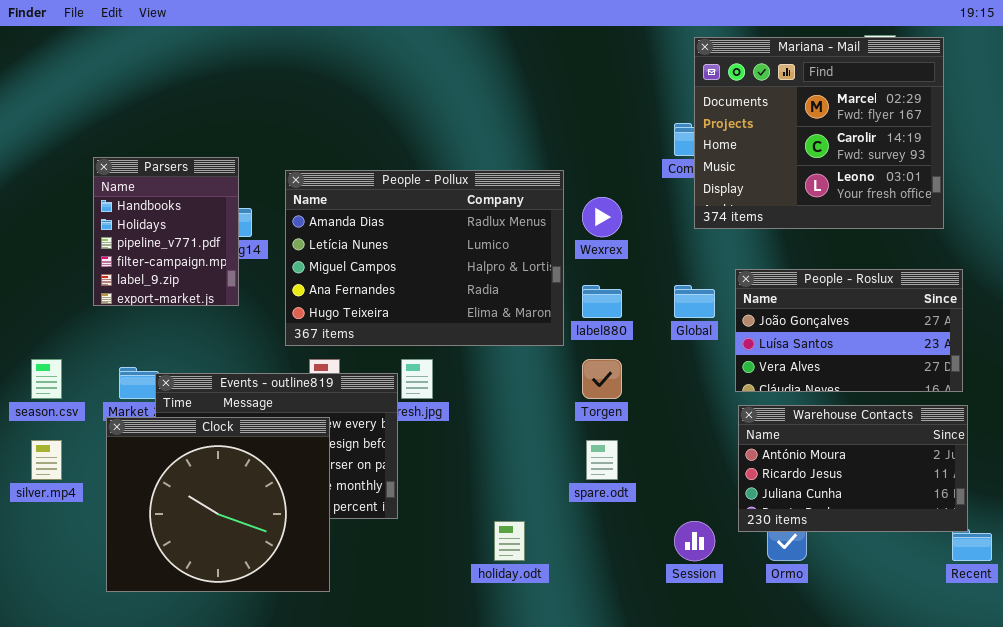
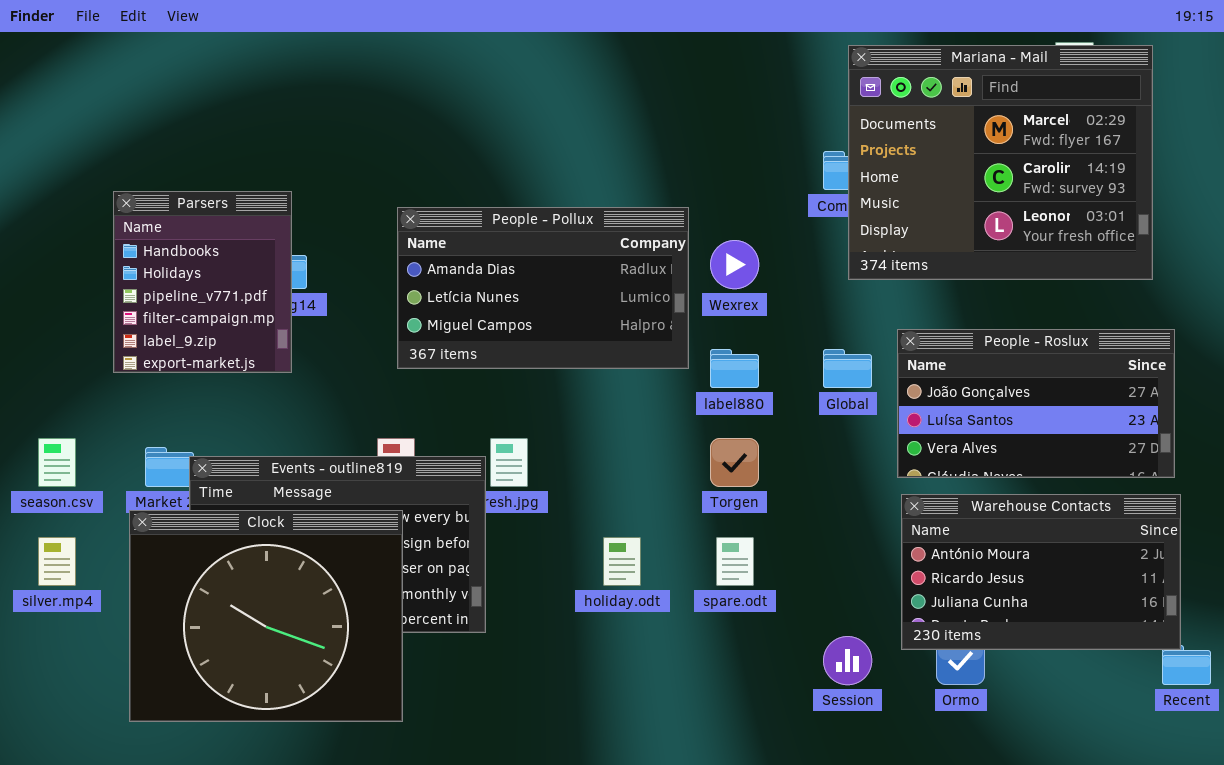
People - Pollux: [285,170,564,346] -> [397,207,689,369], resized
holiday.odt: [494,521,525,561] -> [603,537,641,586], moved

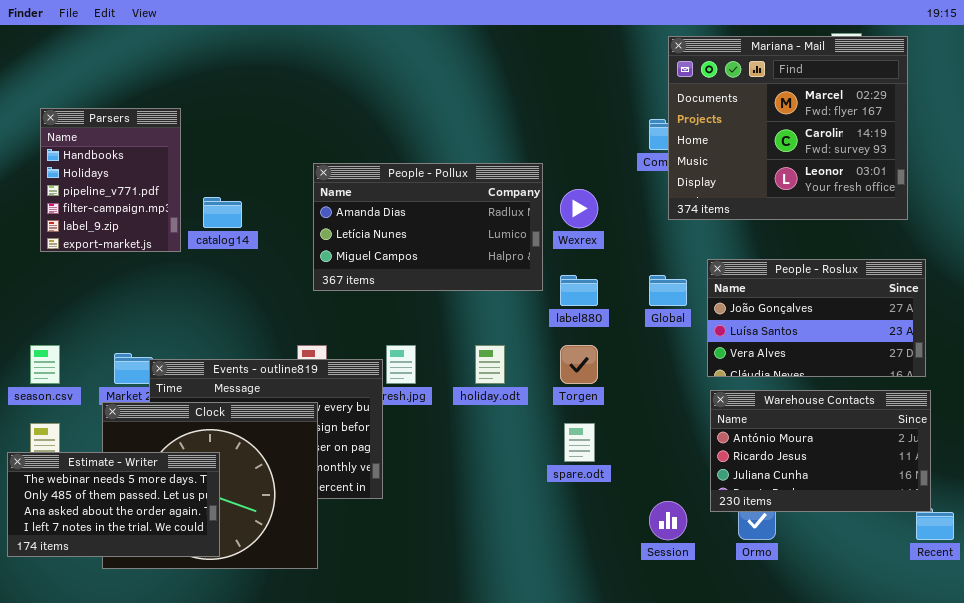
Parsers: [113,191,292,373] -> [40,108,181,252], moved
holiday.odt: [603,537,641,586] -> [475,345,505,384], moved
Estimate - Writer: none -> [7,452,220,557], opened

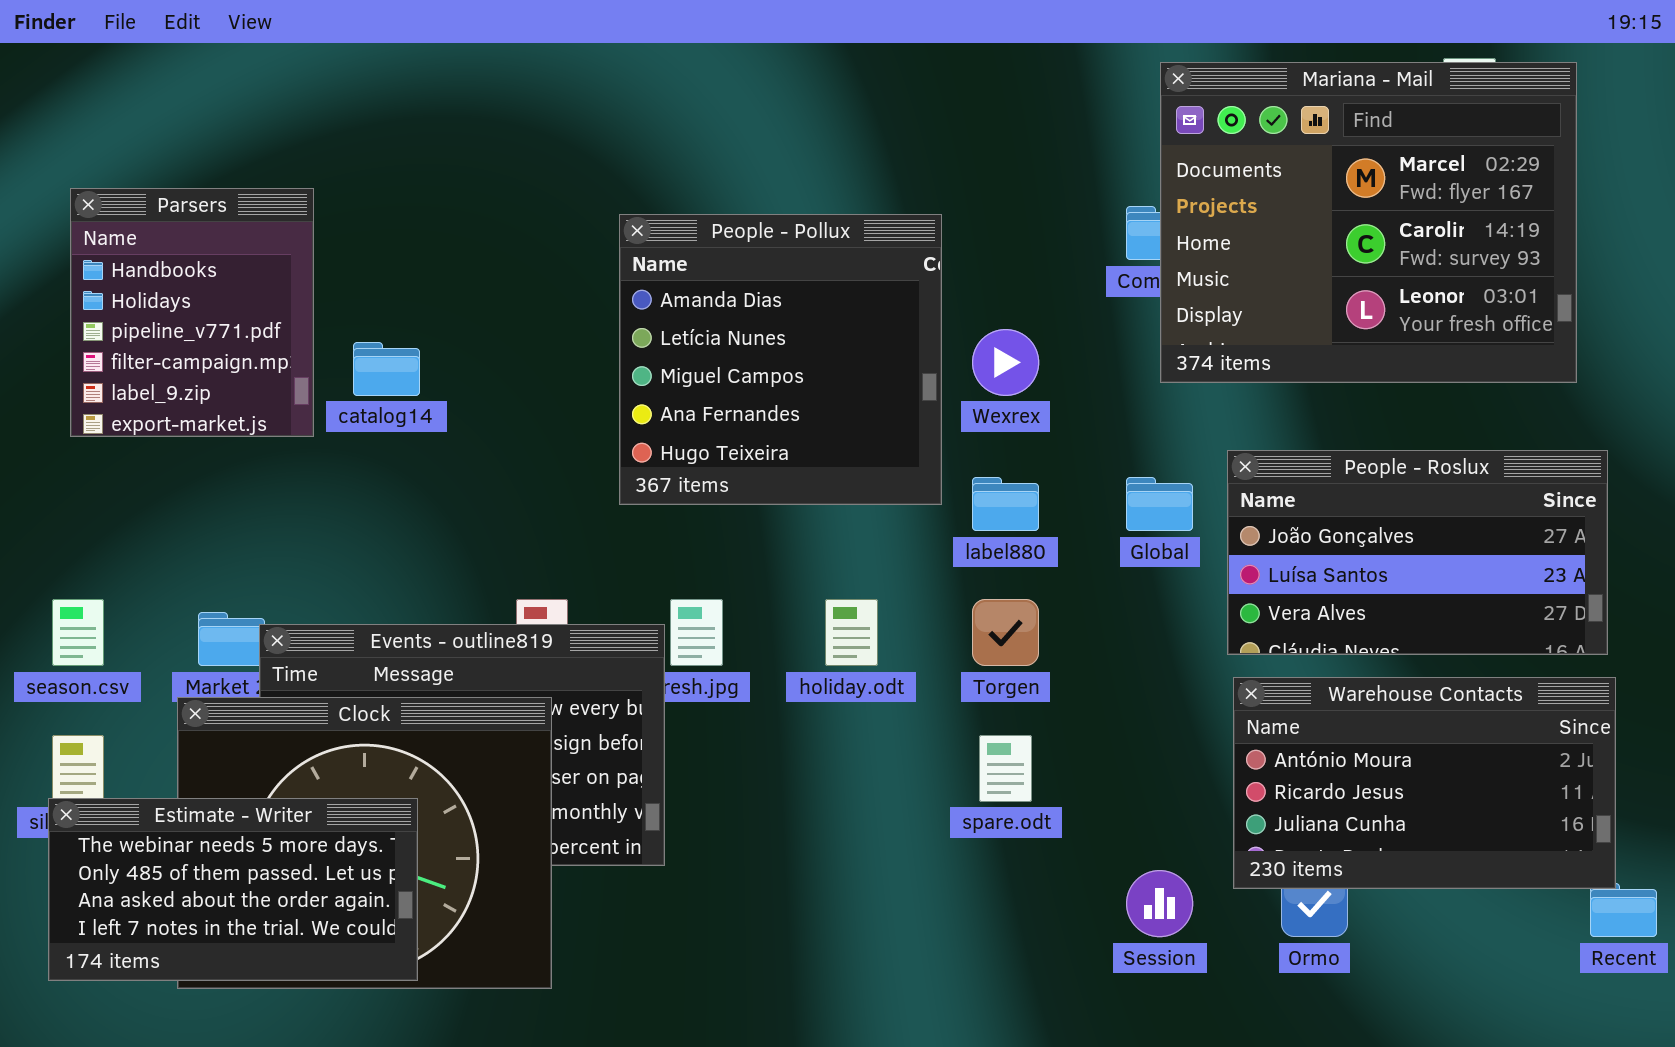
People - Pollux: [313,163,543,291] -> [619,214,942,505], resized
Estimate - Writer: [7,452,220,557] -> [48,798,418,981], moved

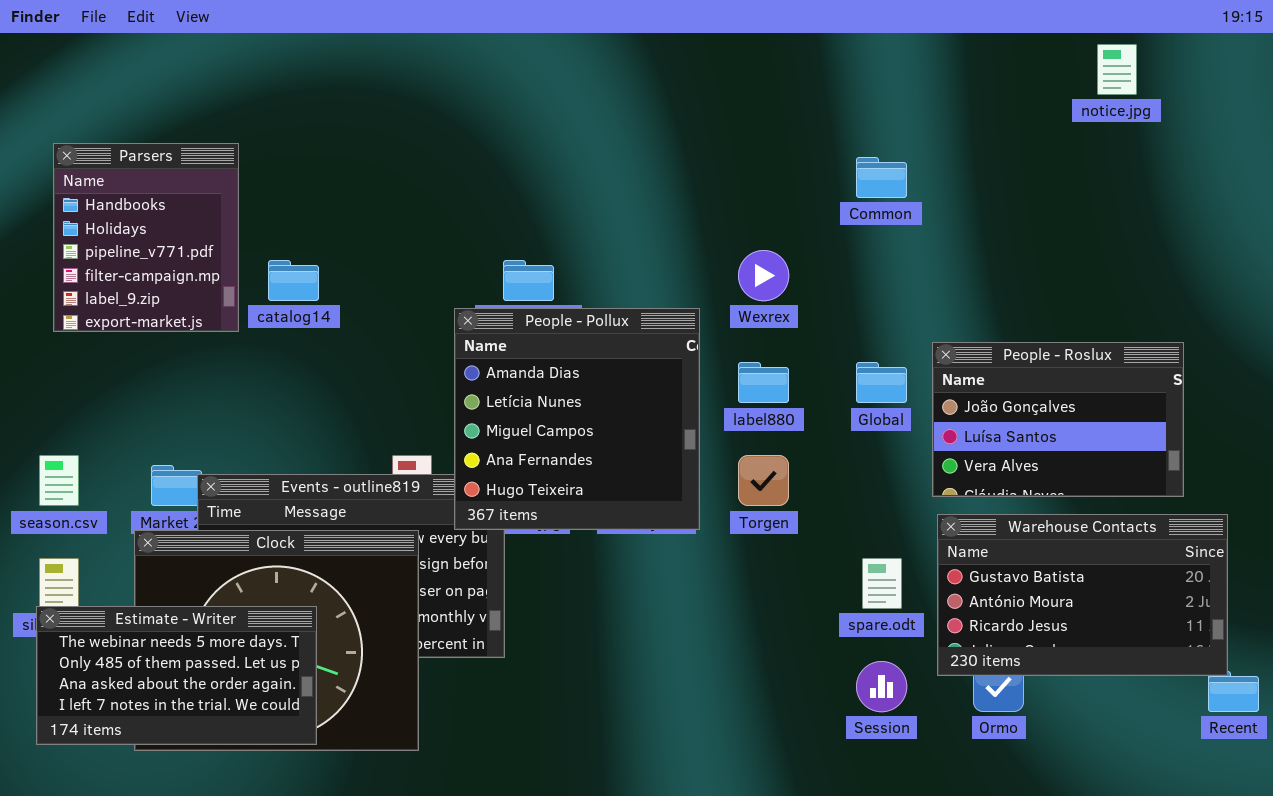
Mariana - Mail: [1160,62,1577,383] -> none, closed
People - Pollux: [619,214,942,505] -> [454,308,700,530], moved
People - Roslux: [1227,450,1608,655] -> [932,342,1184,497], resized
Warehouse Contacts: [1233,677,1616,889] -> [937,514,1228,676], scrolled up 1 row
spare.odt: [979,735,1032,802] -> [862,558,902,609], moved

